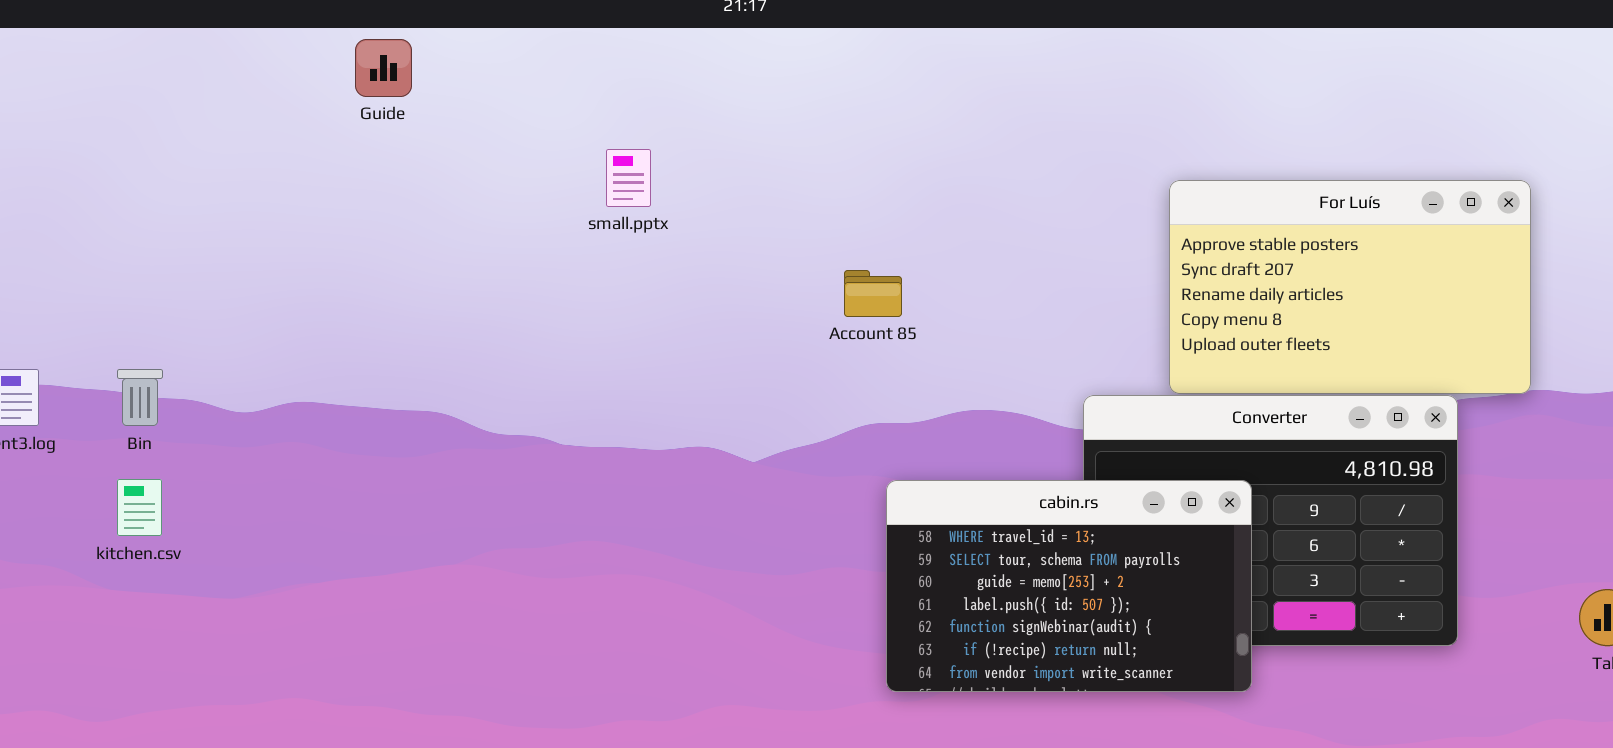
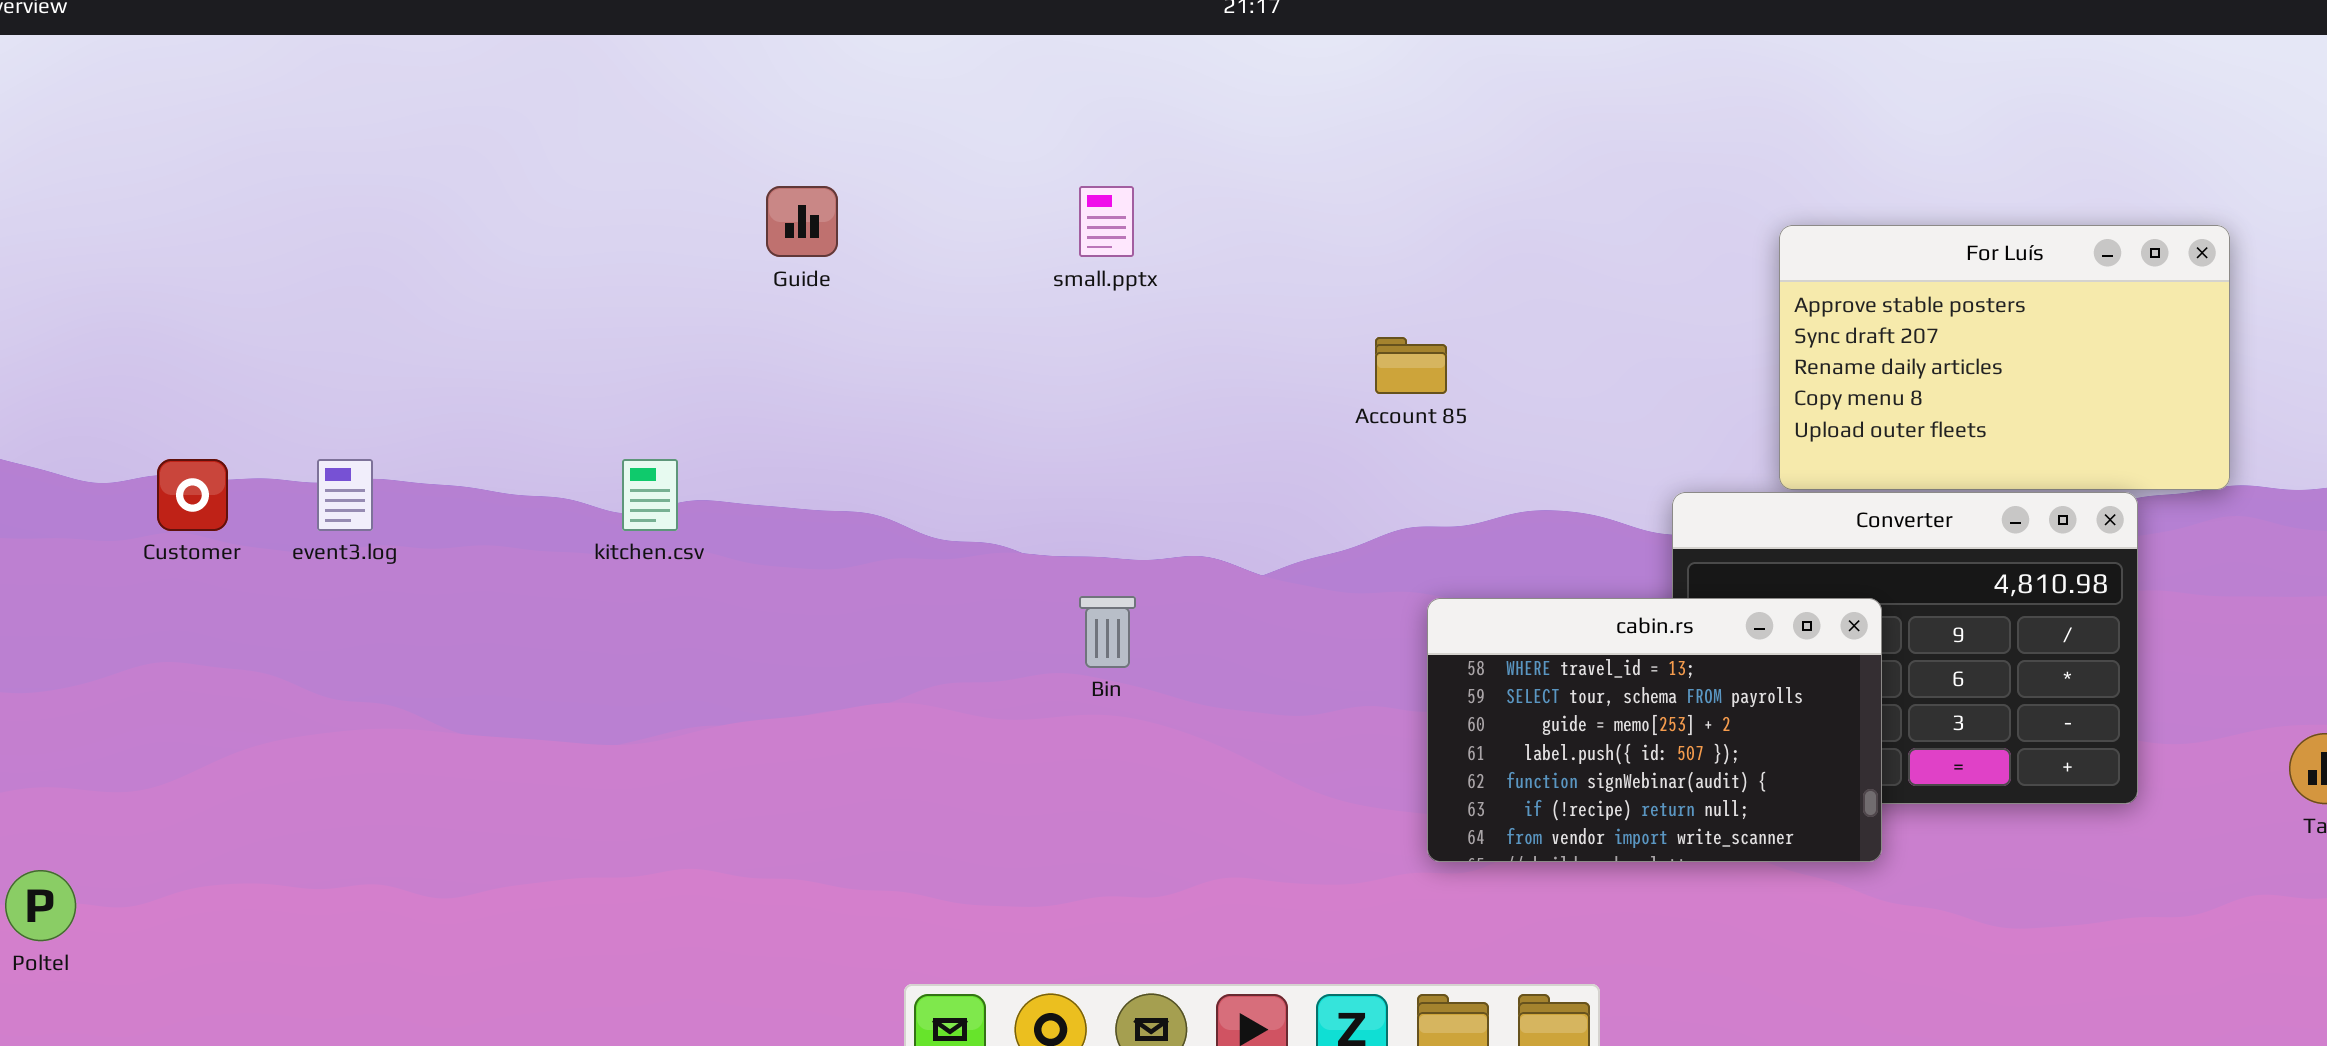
Guide: [355,39,412,97] -> [766,186,838,257], moved
Bin: [117,369,163,426] -> [1079,596,1136,668], moved
kitchen.csv: [117,479,162,536] -> [622,459,678,531], moved

